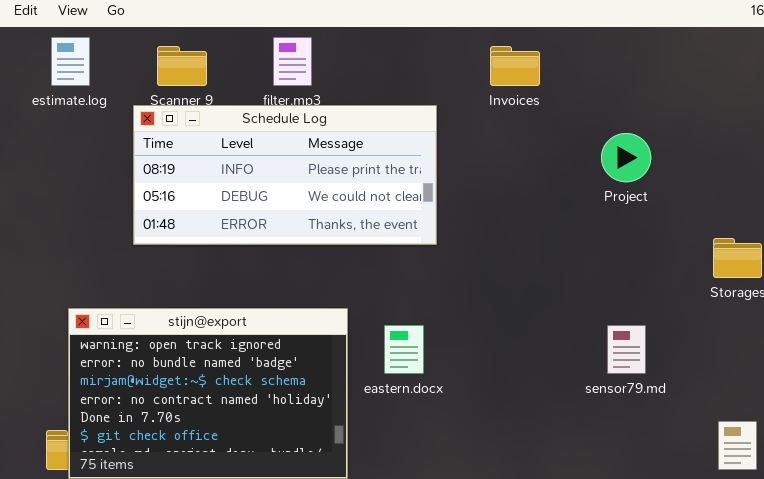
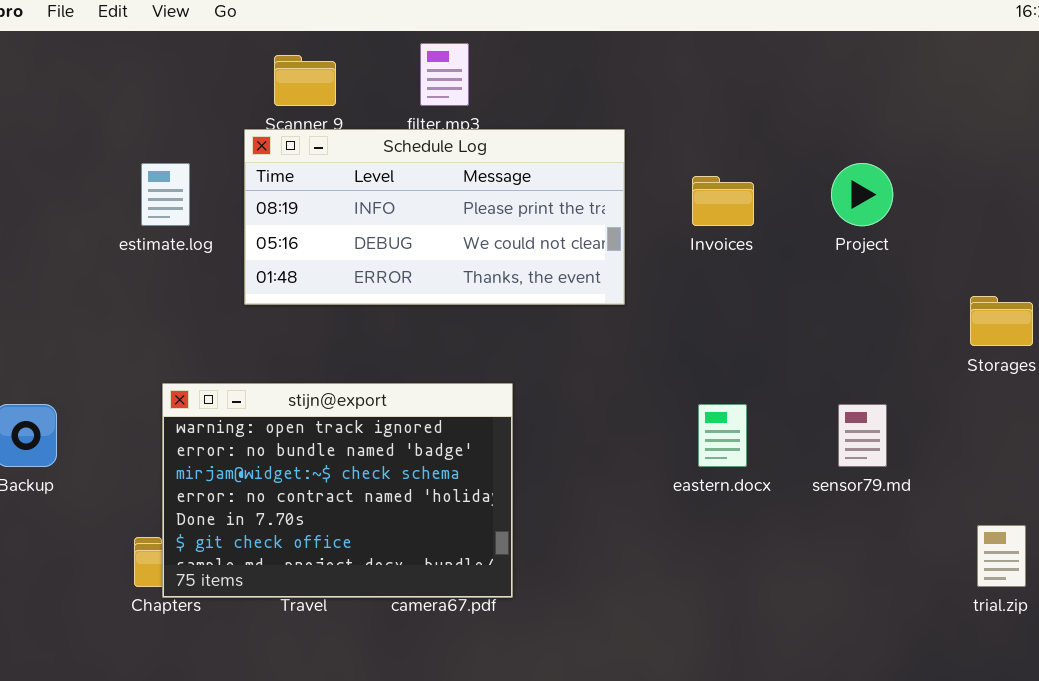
estimate.log: [51,37,90,86] -> [141,163,190,226], moved
Invoices: [490,46,540,86] -> [692,176,754,226], moved
eastern.docx: [384,325,424,374] -> [698,404,747,467], moved

